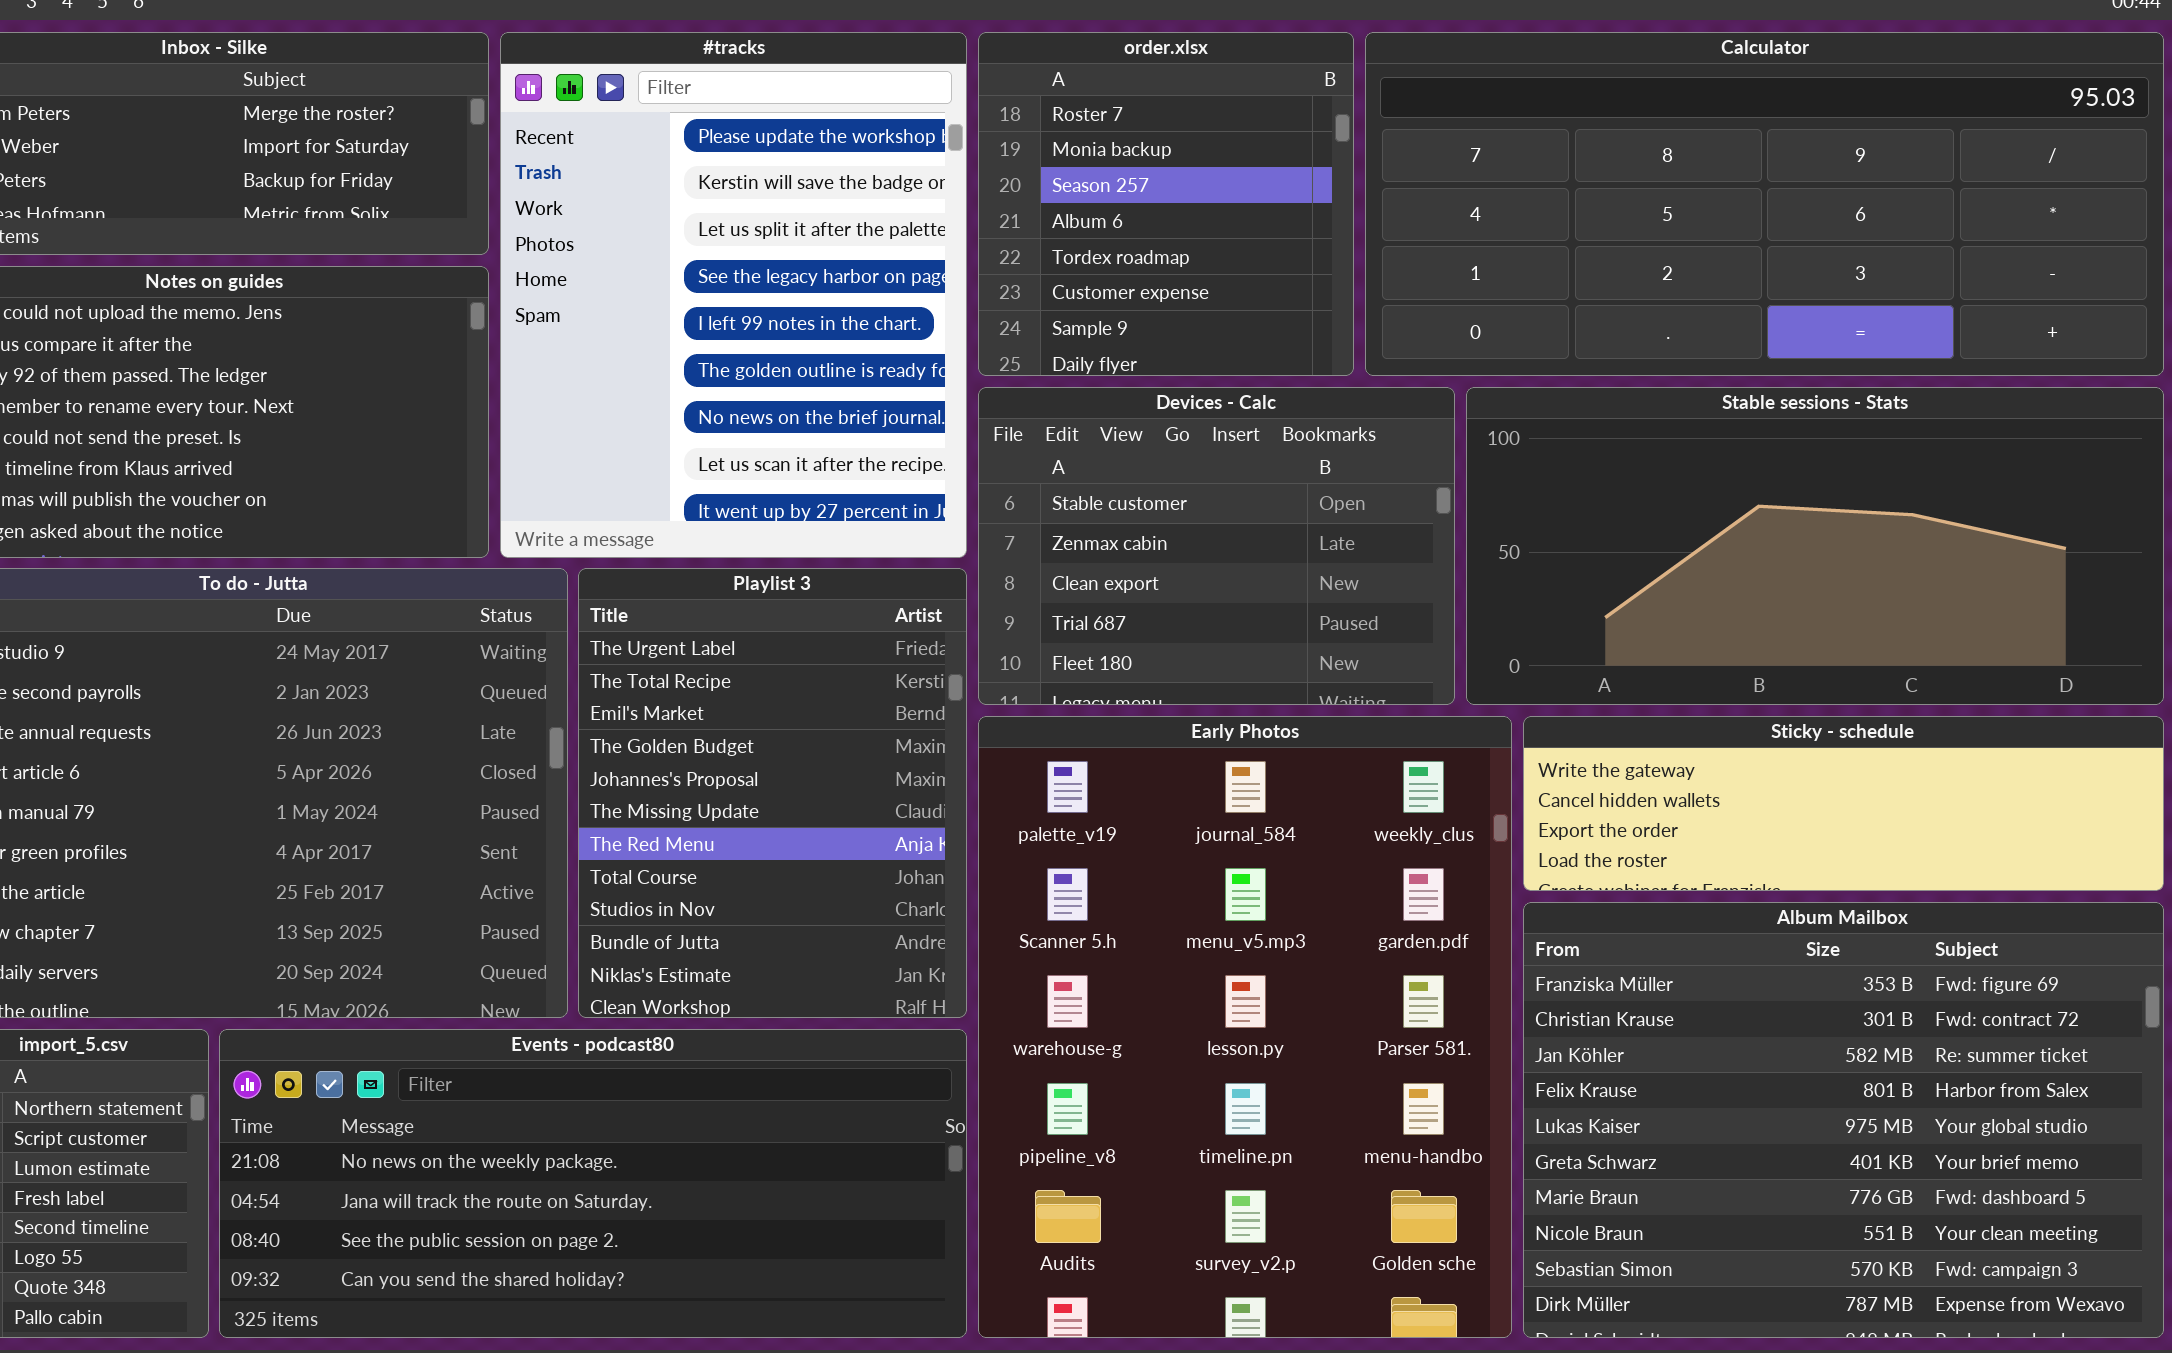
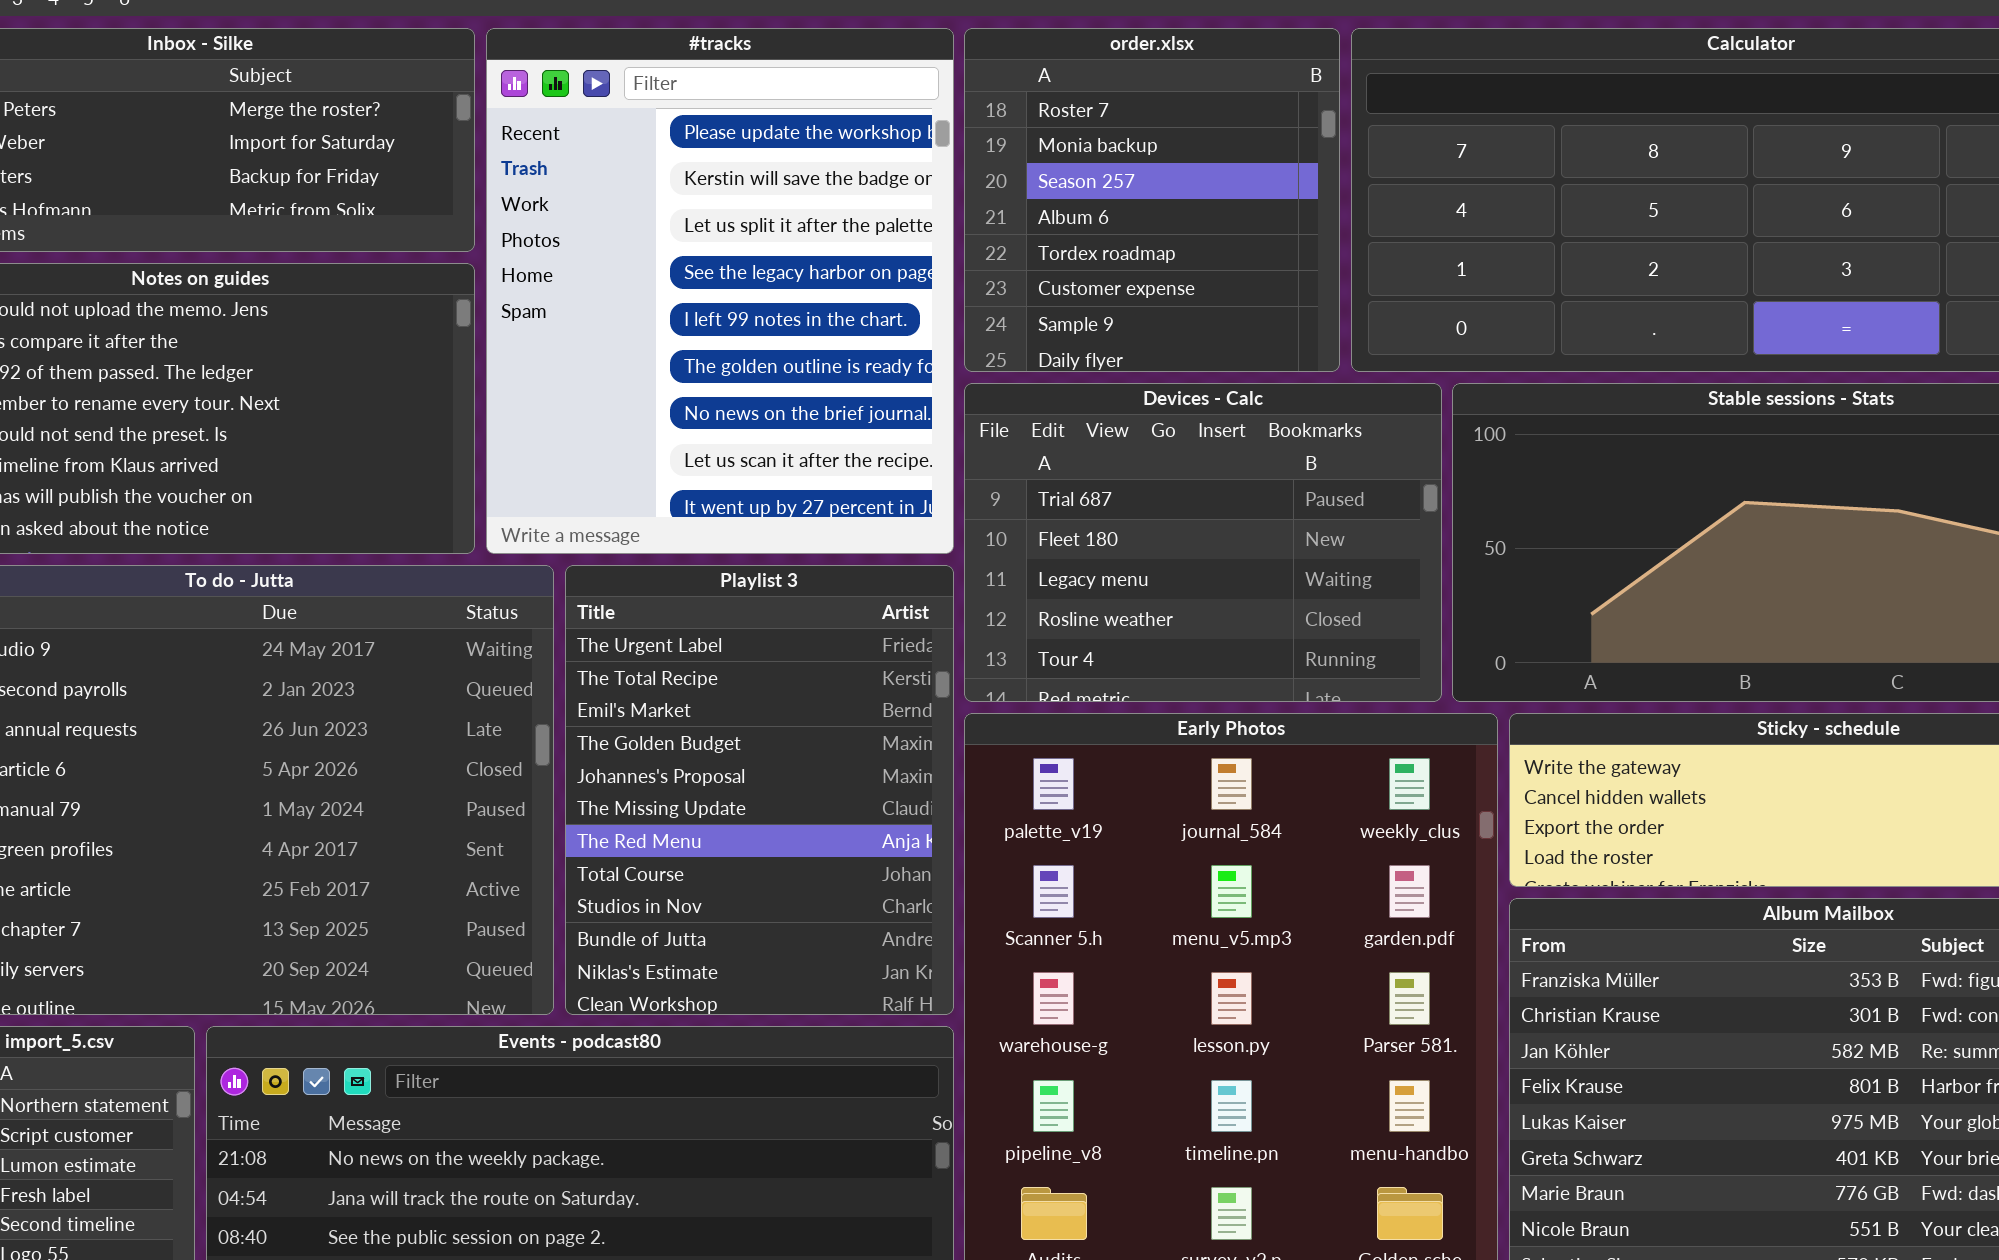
Devices - Calc: [978,387,1455,705] -> [964,383,1442,702], scrolled down 3 rows

